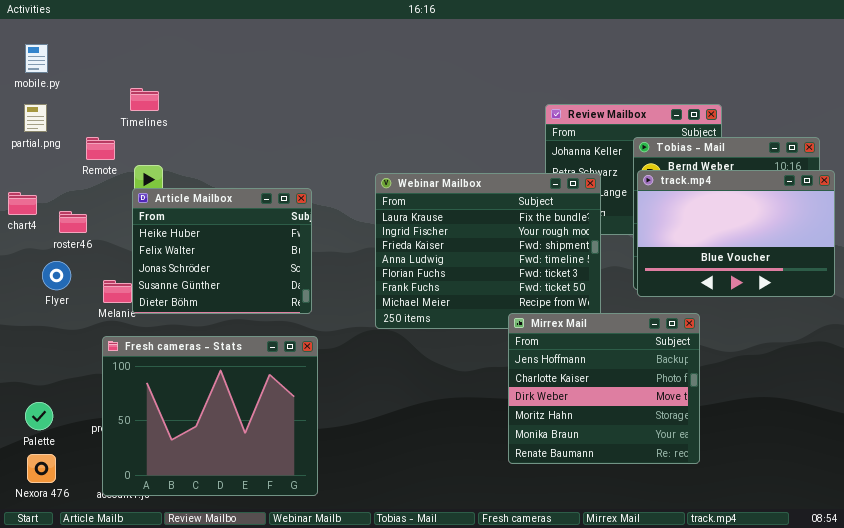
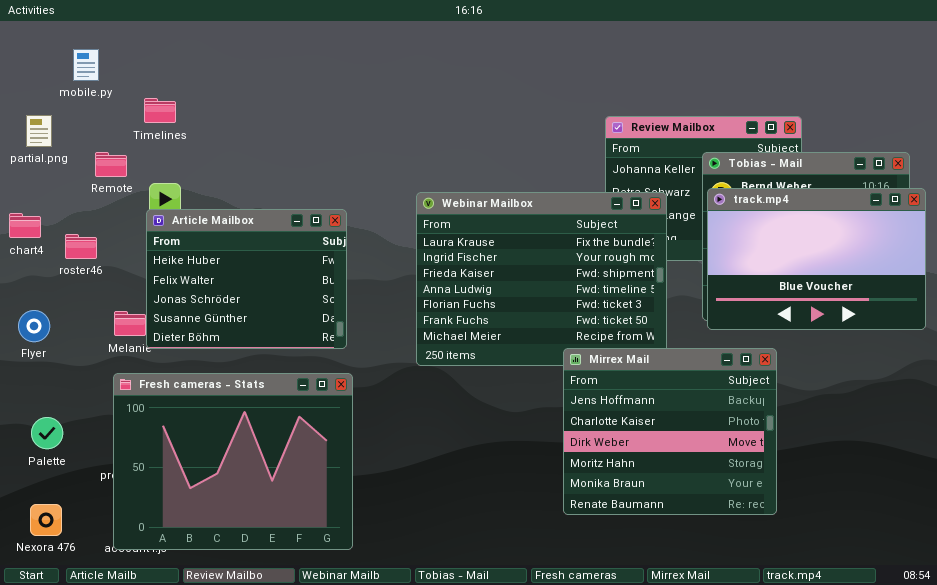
mobile.py: [25,44,48,73] -> [73,49,99,81], moved
Flyer: [42,261,71,290] -> [18,310,50,342], moved
Palette: [25,402,53,430] -> [31,417,63,449], moved

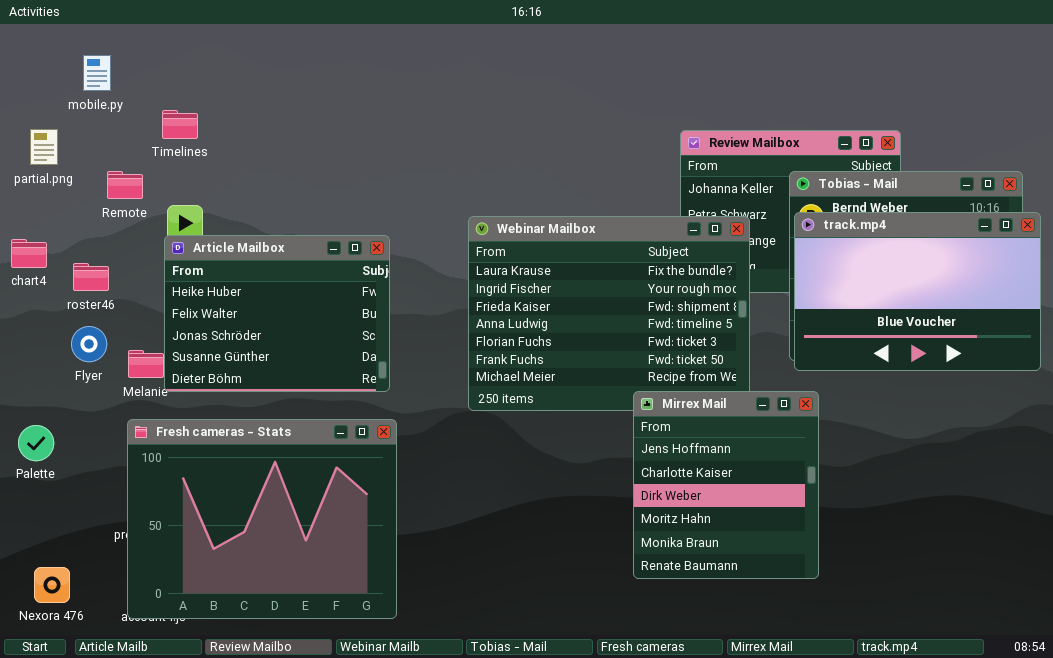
Flyer: [18,310,50,342] -> [71,326,107,362], moved
Mirrex Mail: [563,348,777,515] -> [633,391,819,579], resized
Palette: [31,417,63,449] -> [18,425,54,461], moved

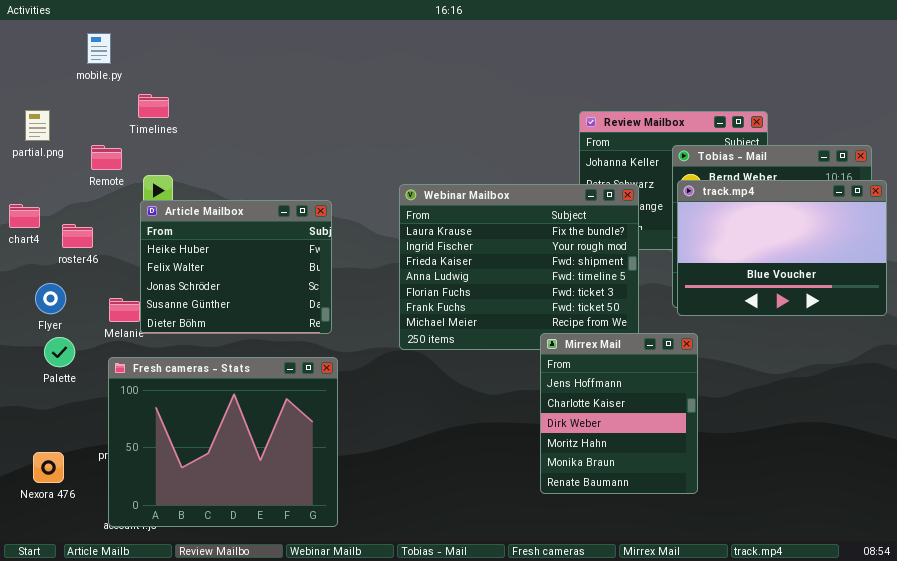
mobile.py: [83,55,111,91] -> [87,33,111,64], moved
Flyer: [71,326,107,362] -> [35,283,66,314], moved
Palette: [18,425,54,461] -> [44,337,75,367], moved
Nexora 476: [34,567,70,603] -> [33,452,64,483], moved

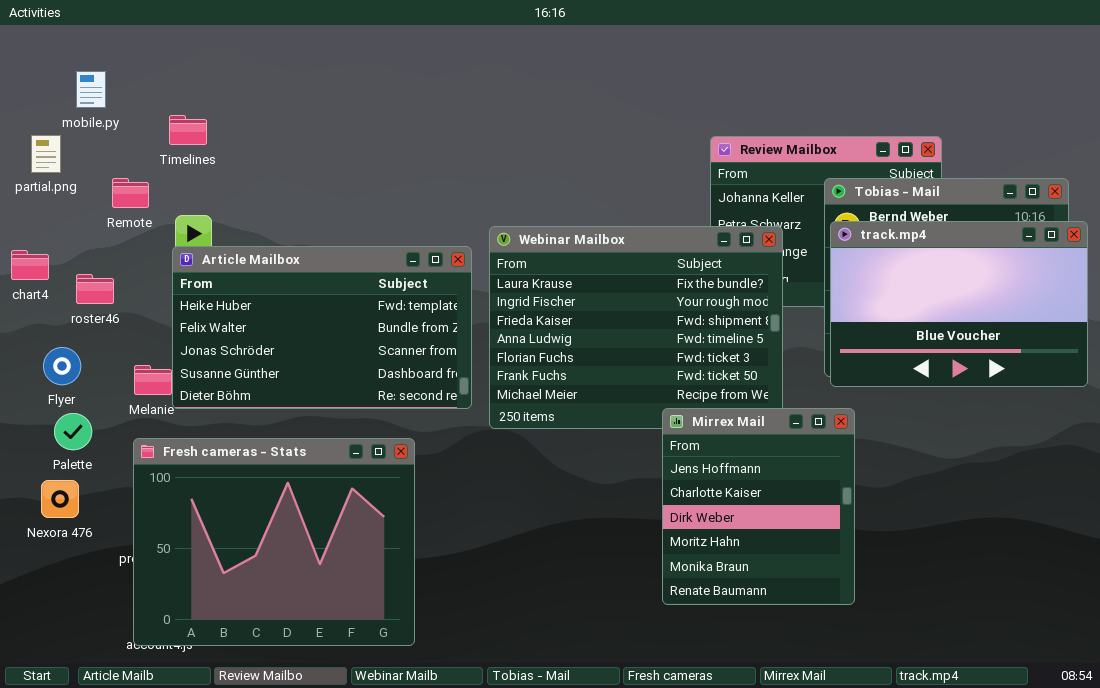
mobile.py: [87,33,111,64] -> [76,71,106,108], moved
Article Mailbox: [140,200,332,334] -> [172,246,472,409], resized
Nexora 476: [33,452,64,483] -> [41,480,79,518], moved

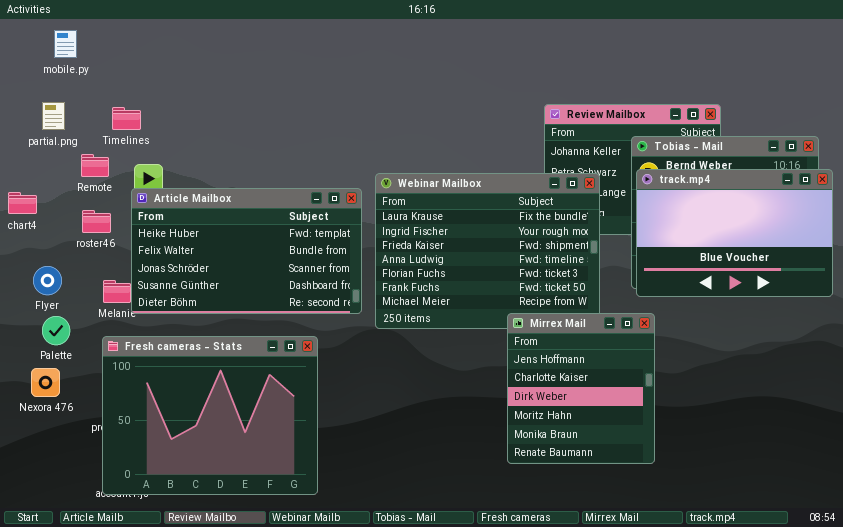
mobile.py: [76,71,106,108] -> [54,30,77,58], moved
Timelines: [169,115,207,145] -> [112,107,141,130], moved
partial.png: [31,135,61,173] -> [42,102,65,130], moved
Remote: [112,178,149,208] -> [81,154,109,177], moved
roster46: [76,274,114,304] -> [82,210,111,233], moved

